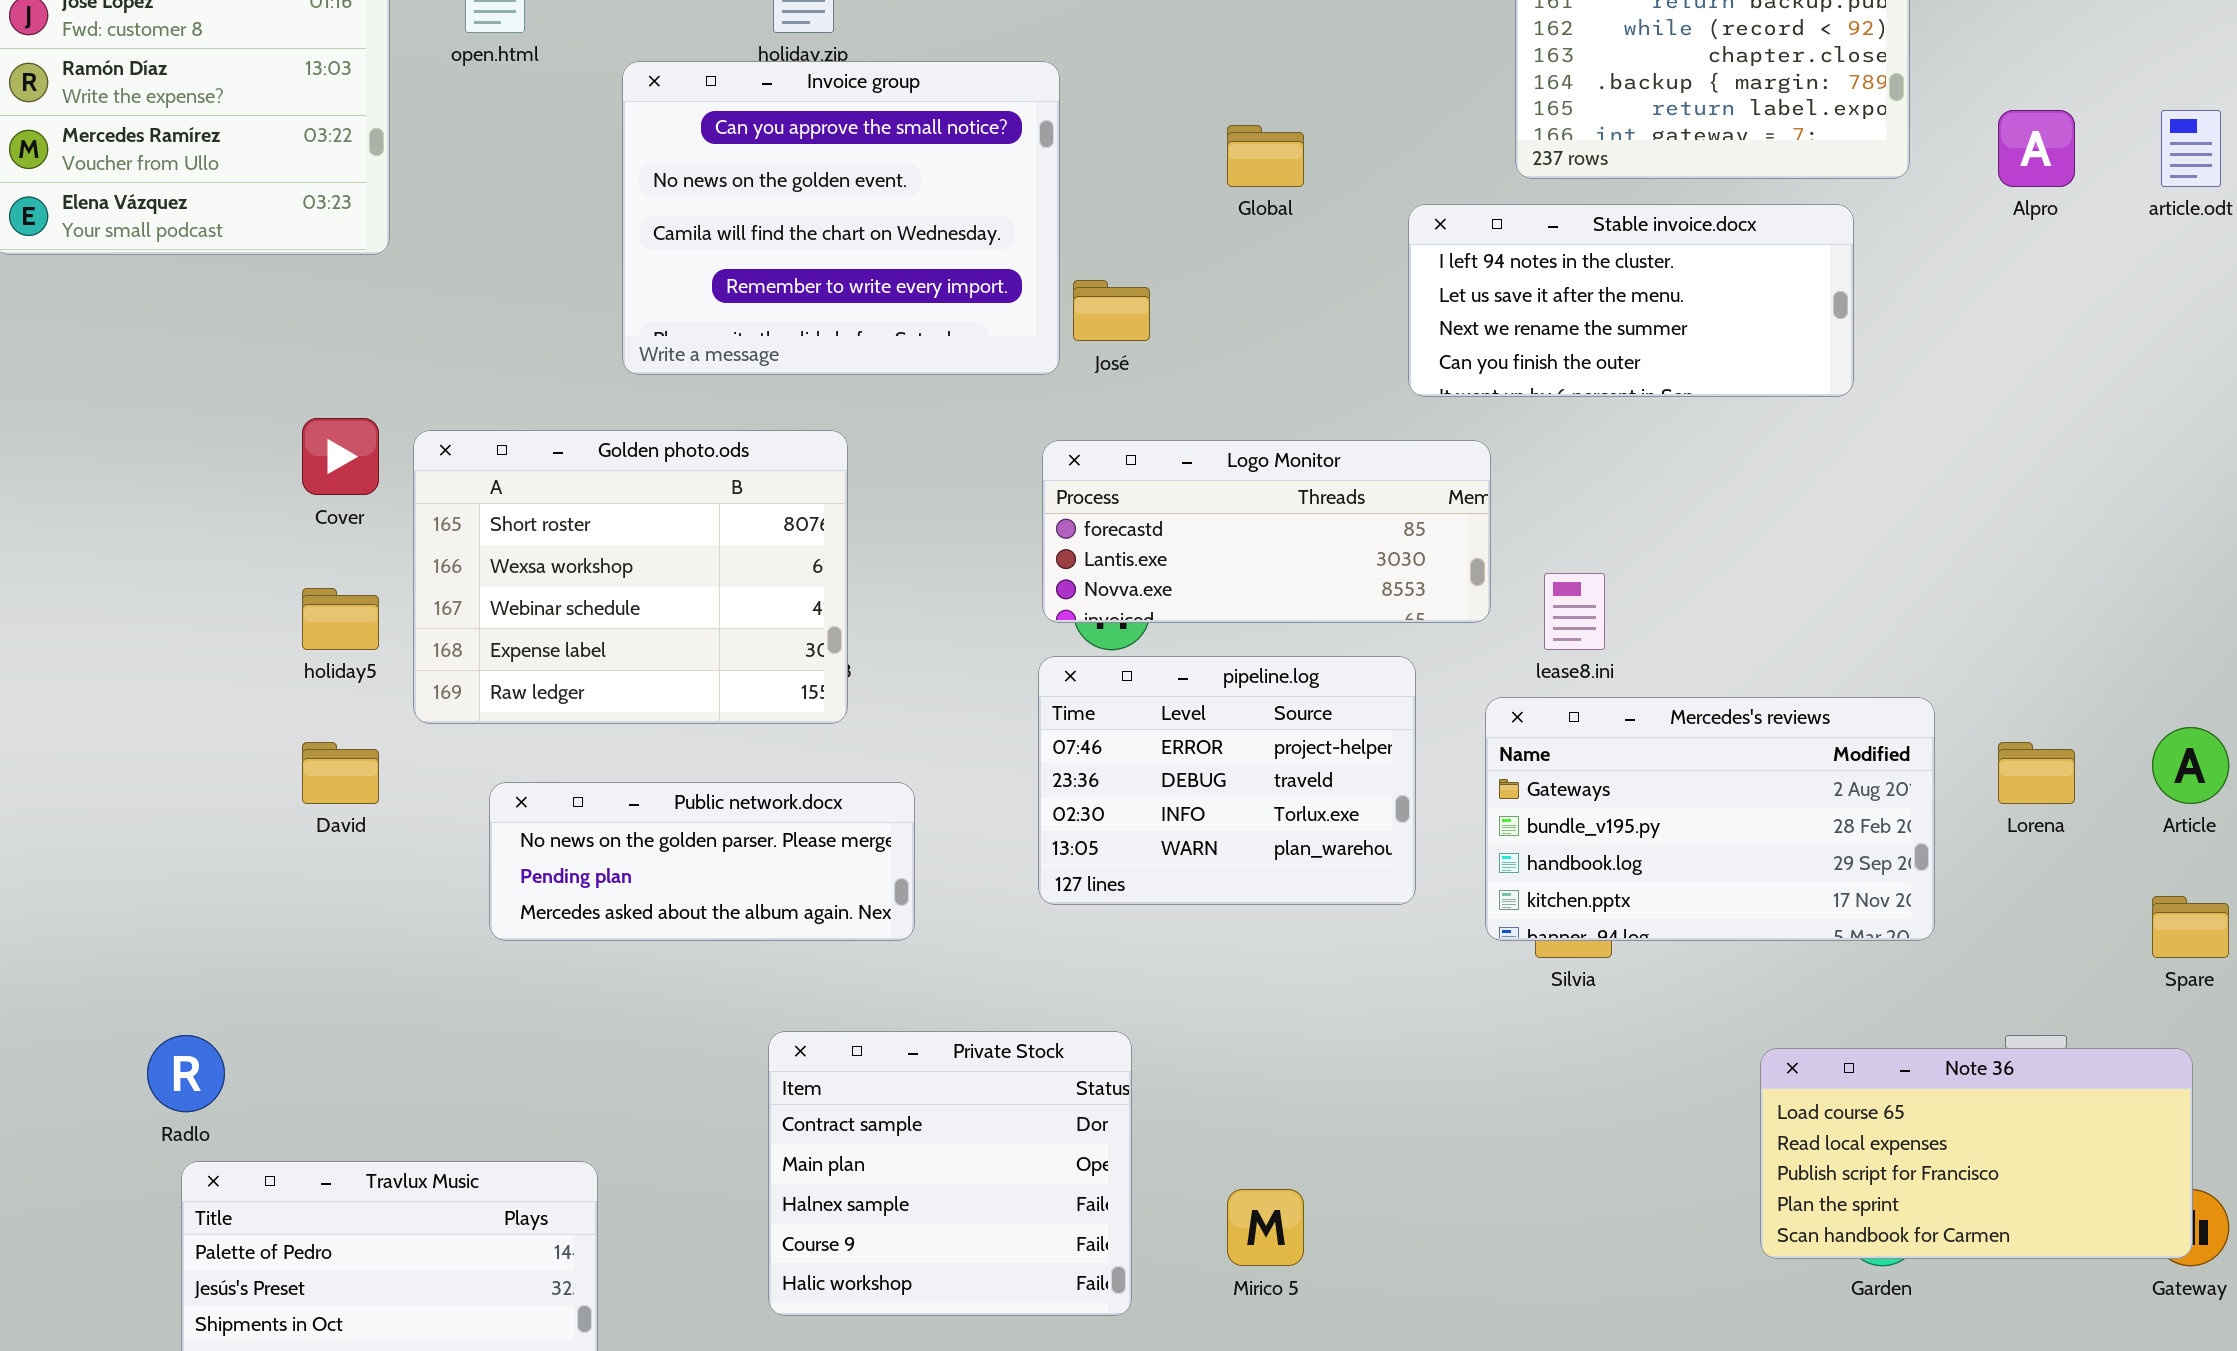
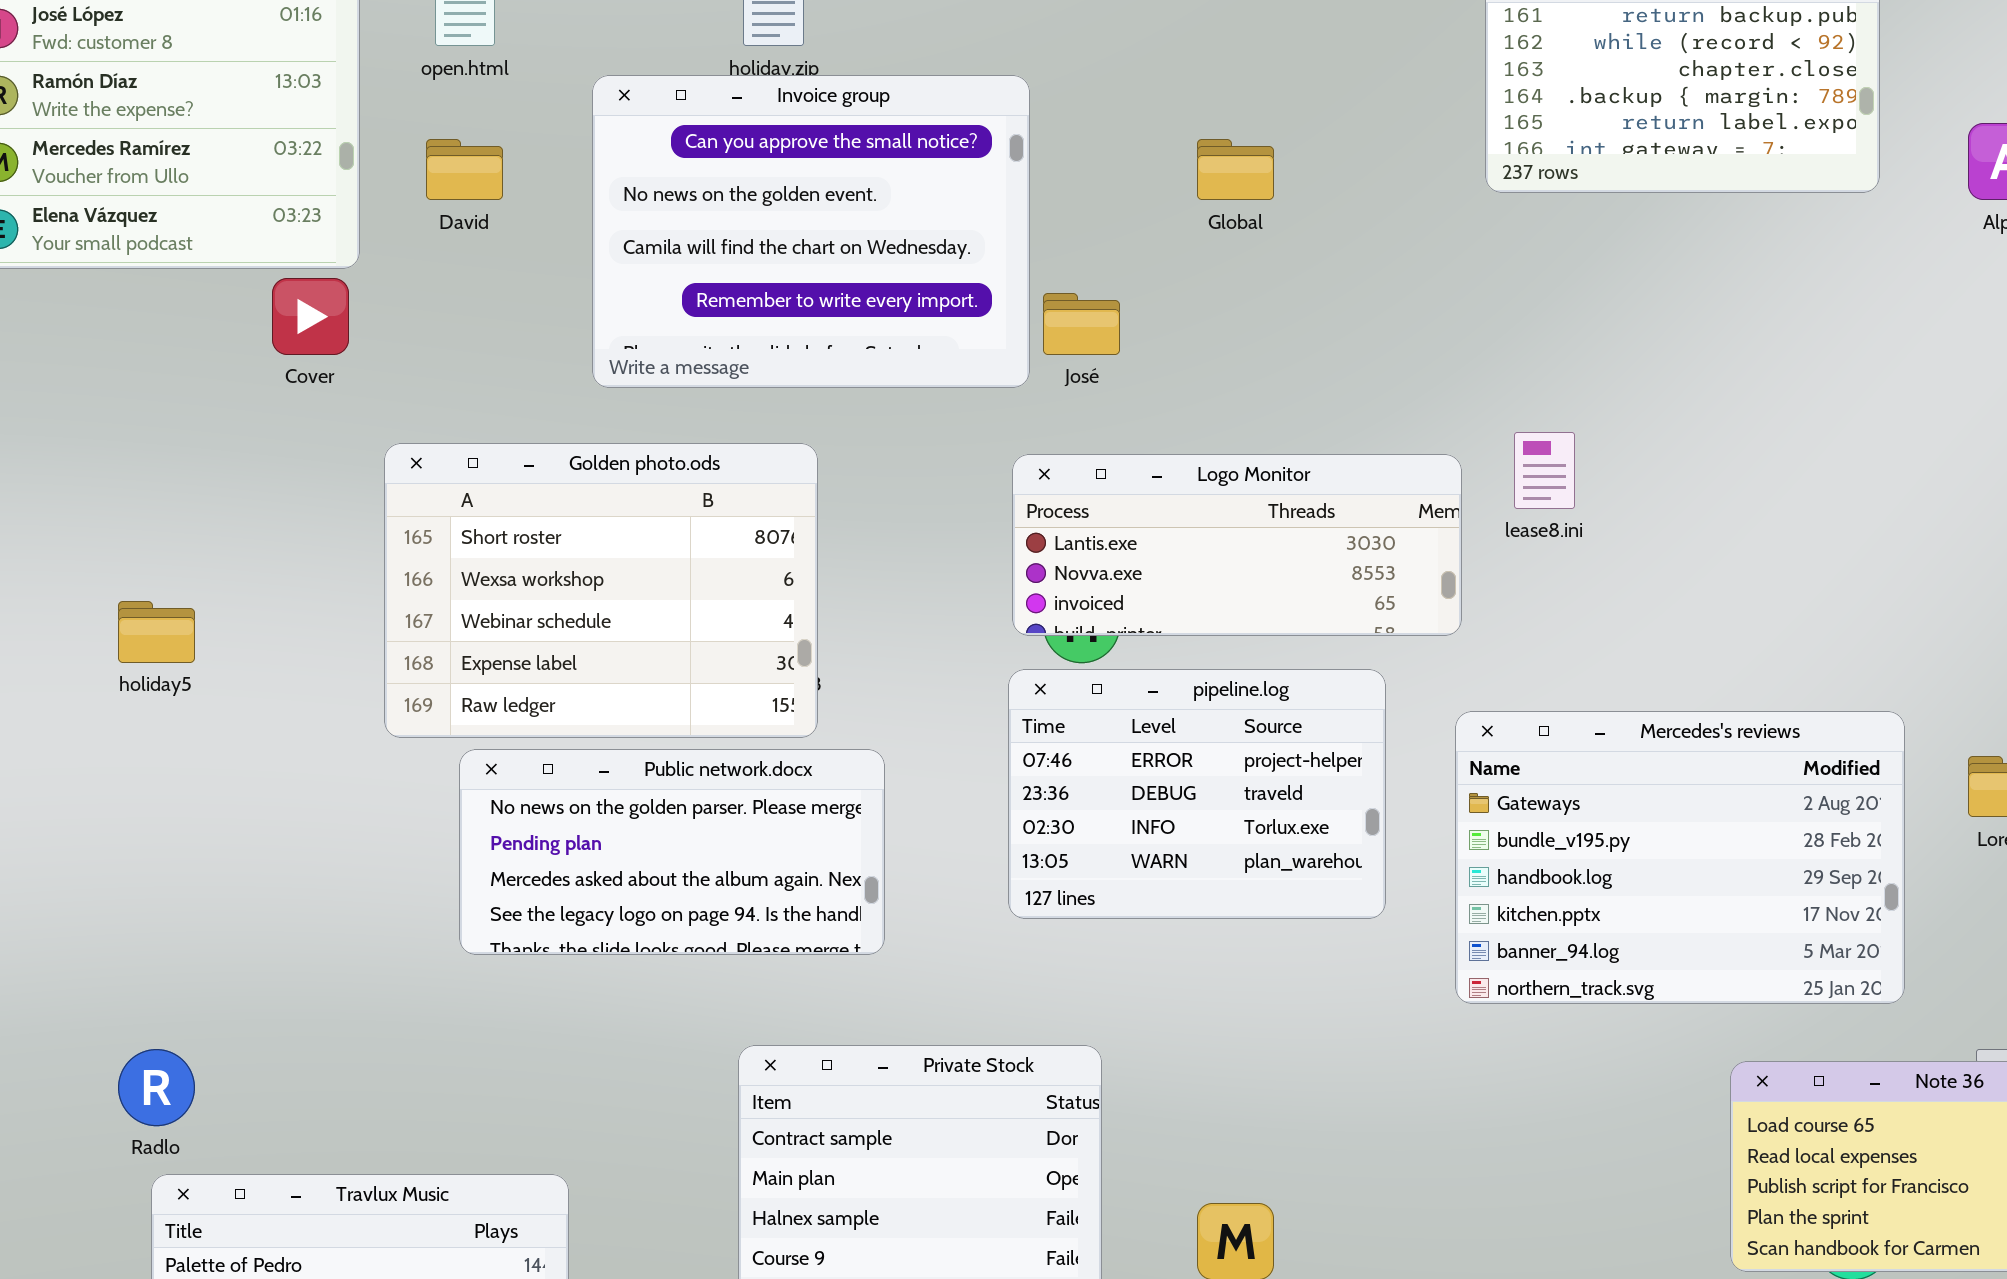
Stable invoice.docx: [1408,204,1854,397] -> none, closed
Cover: [302,418,379,495] -> [272,278,349,355], moved
Logo Monitor: [1042,440,1491,623] -> [1012,454,1462,636], scrolled down 1 row
lease8.ini: [1544,573,1605,650] -> [1514,432,1575,509], moved
holiday5: [302,588,379,650] -> [118,601,195,663], moved
Mercedes's reviews: [1485,697,1935,941] -> [1455,711,1905,1004], resized
David: [302,742,379,804] -> [426,139,503,200], moved
Public network.docx: [489,782,915,941] -> [459,749,885,955], resized

